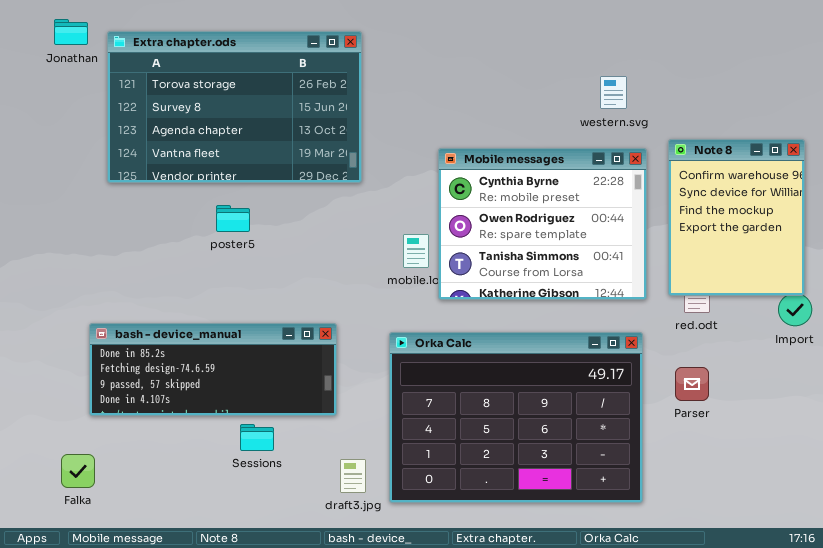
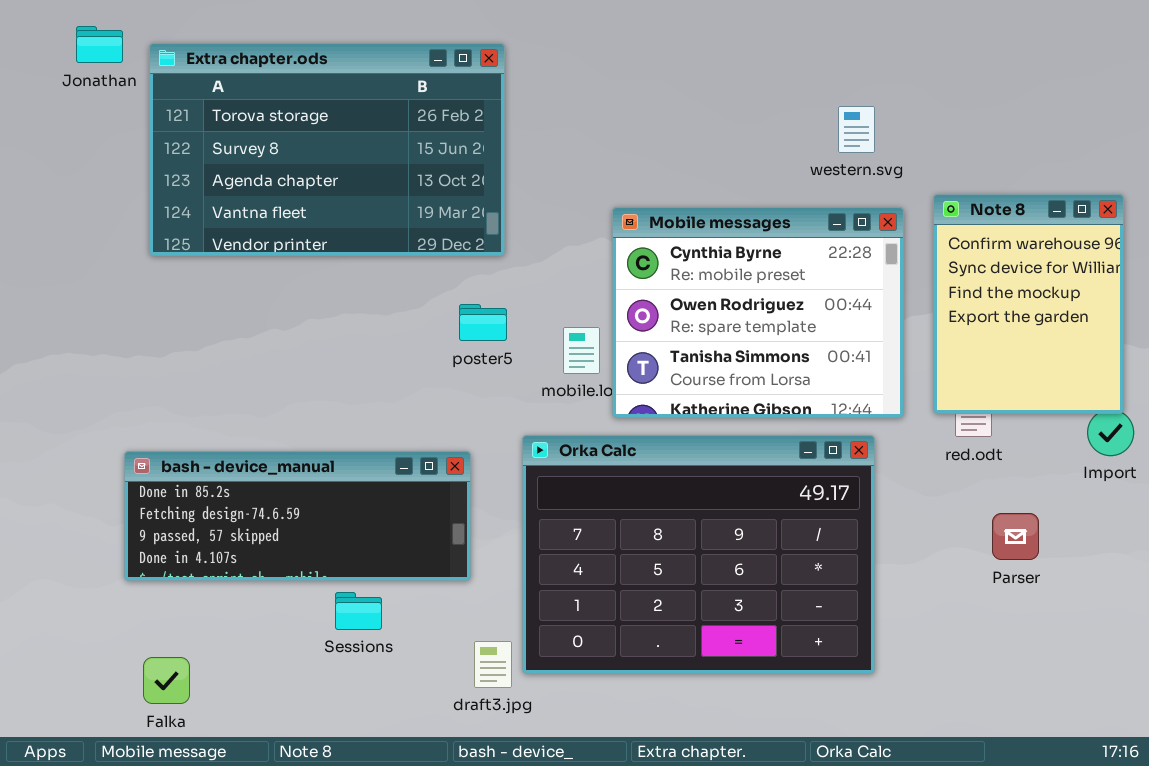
poster5: [216,205,250,232] -> [459,304,507,341], moved
Orka Calc: [389,332,643,503] -> [522,435,875,674], moved
Parser: [675,367,709,401] -> [992,513,1039,560], moved
Falka: [61,454,95,488] -> [143,657,190,704], moved

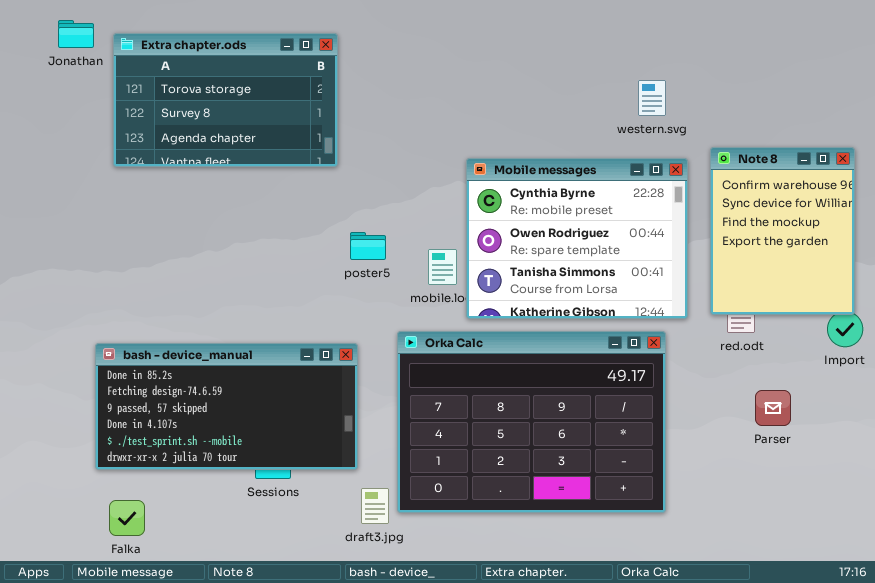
Extra chapter.ods: [149,43,505,256] -> [113,33,338,167], resized
bash - device_manual: [124,451,471,581] -> [95,343,358,470], resized

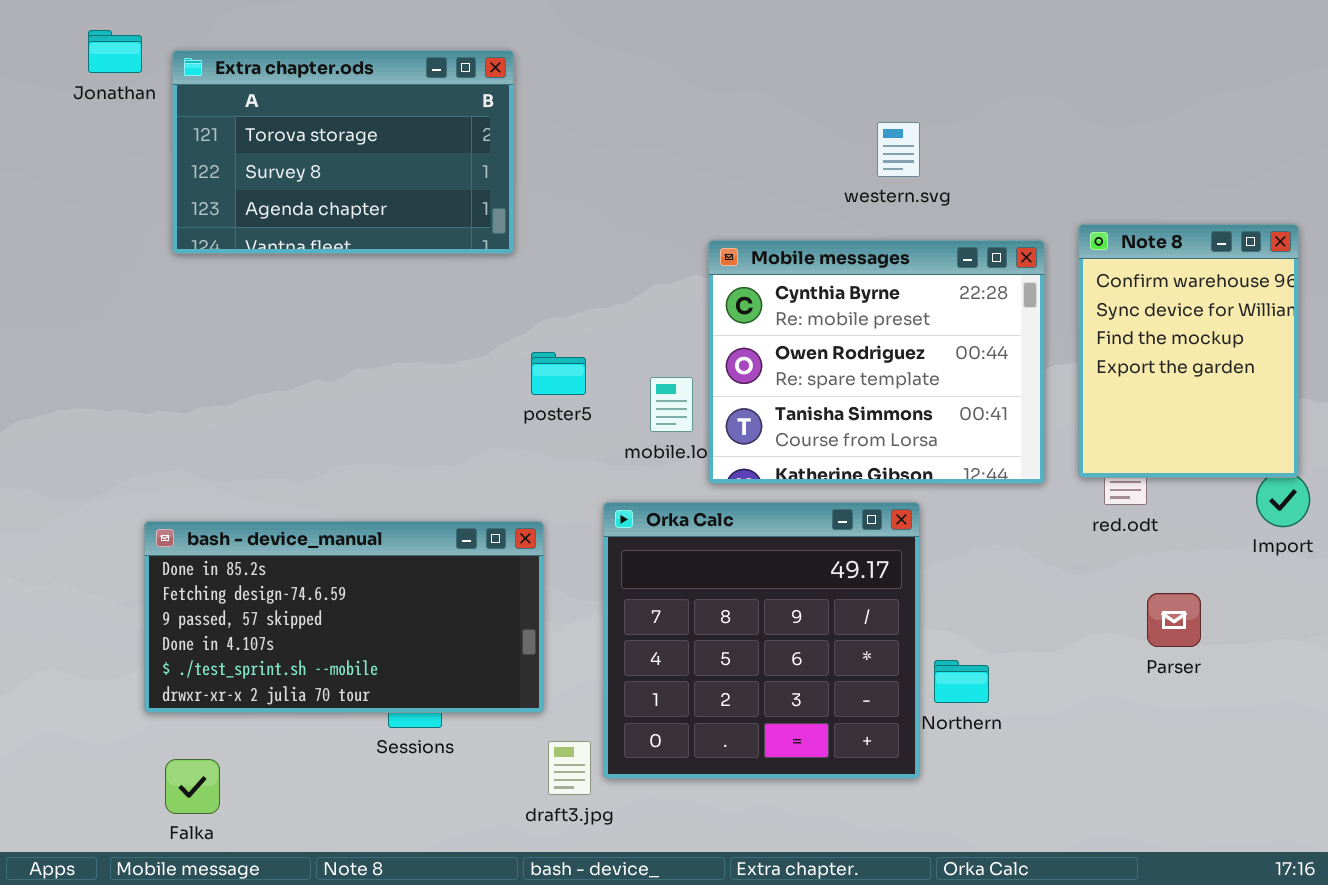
western.svg: [638,80,666,116] -> [877,122,920,177], moved
Orka Calc: [397,331,666,513] -> [603,502,920,779], resized

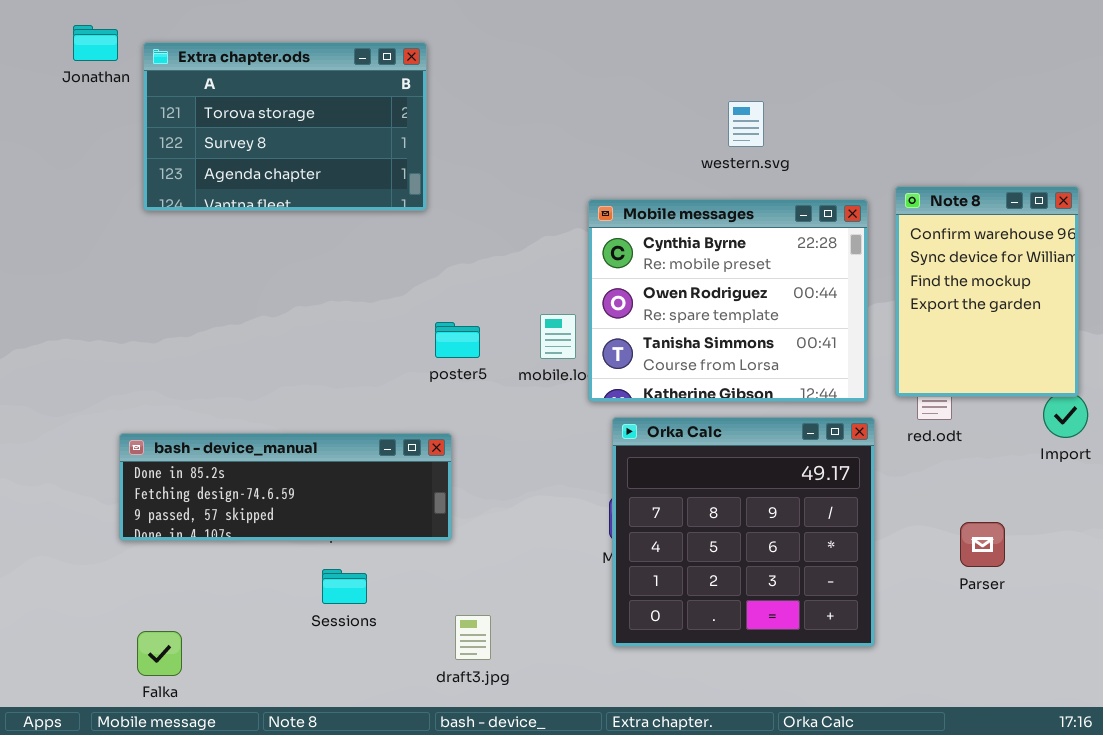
poster5: [531,352,586,395] -> [435,322,480,358], moved
Orka Calc: [603,502,920,779] -> [612,417,875,647], moved
bash - device_manual: [144,521,544,713] -> [119,433,452,541], resized
Parser: [1147,593,1201,647] -> [960,522,1005,567], moved

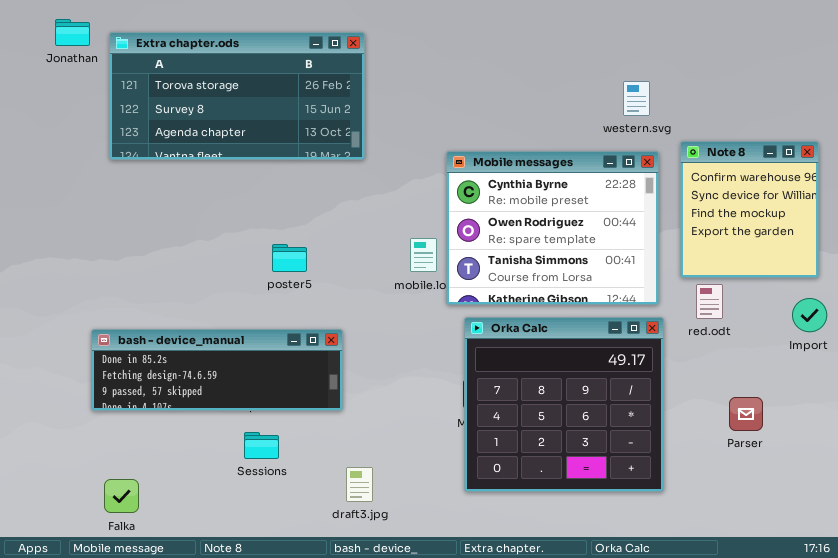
Extra chapter.ods: [143,42,427,211] -> [109,32,365,160], resized
western.svg: [728,101,764,147] -> [623,81,650,116], moved
Note 8: [895,186,1079,397] -> [680,141,819,278], resized
poster5: [435,322,480,358] -> [272,244,307,272], moved

